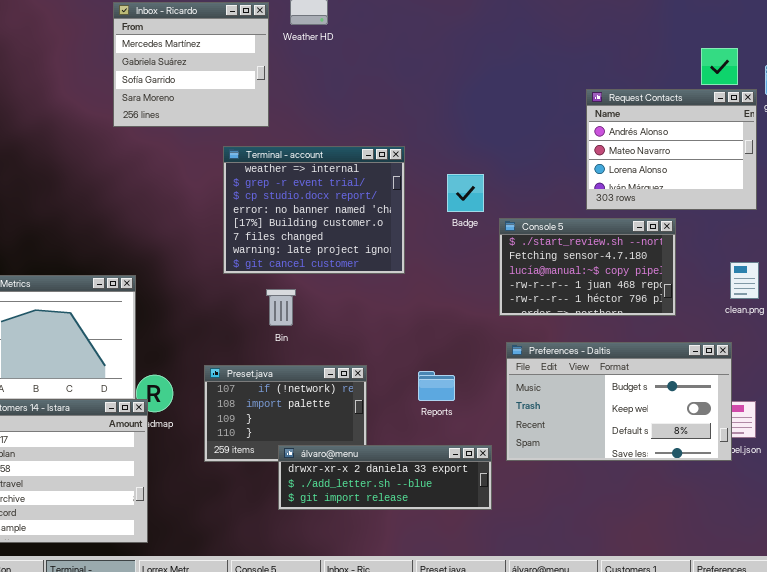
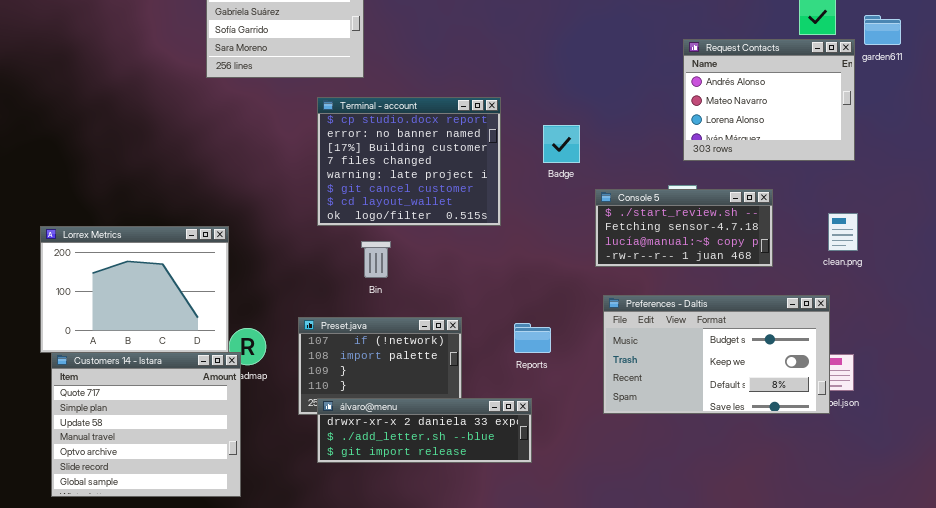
Terminal - account: [223,146,405,274] -> [317,97,501,226], scrolled down 2 rows
Console 5: [499,218,676,316] -> [595,189,773,267], resized
álvaro@menu: [278,445,492,510] -> [317,398,532,463], moved

